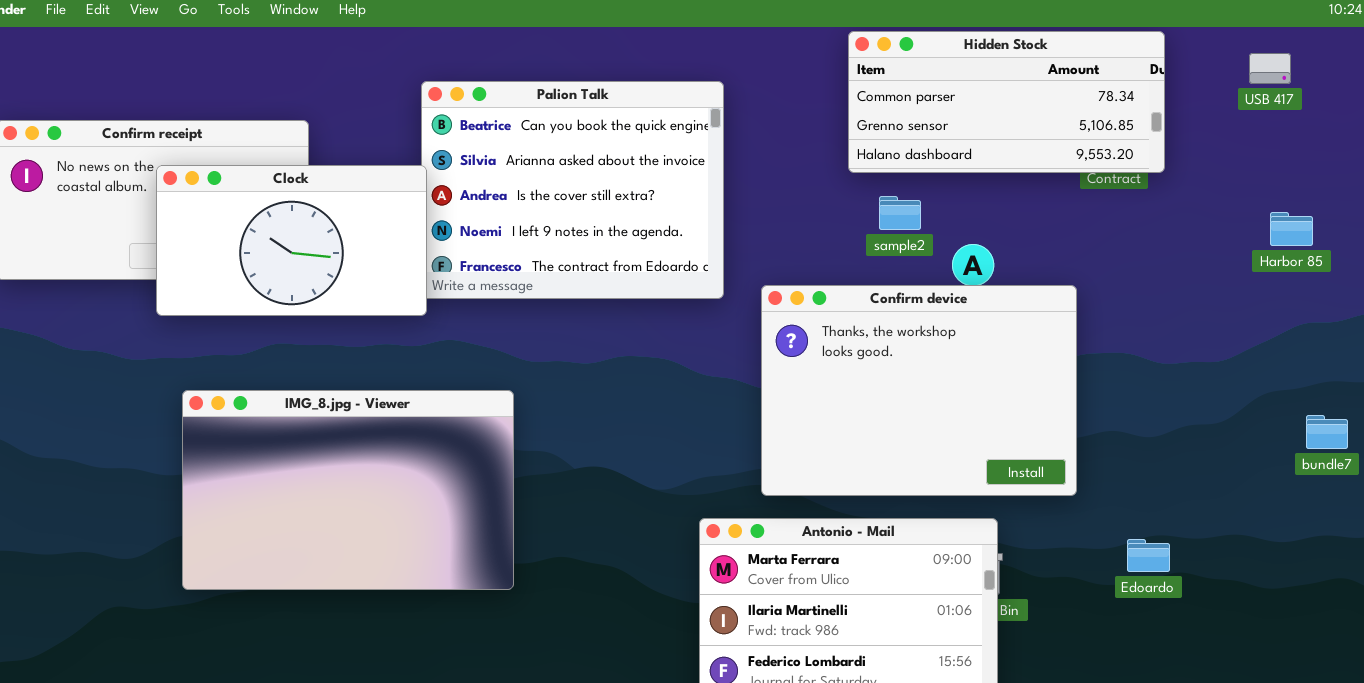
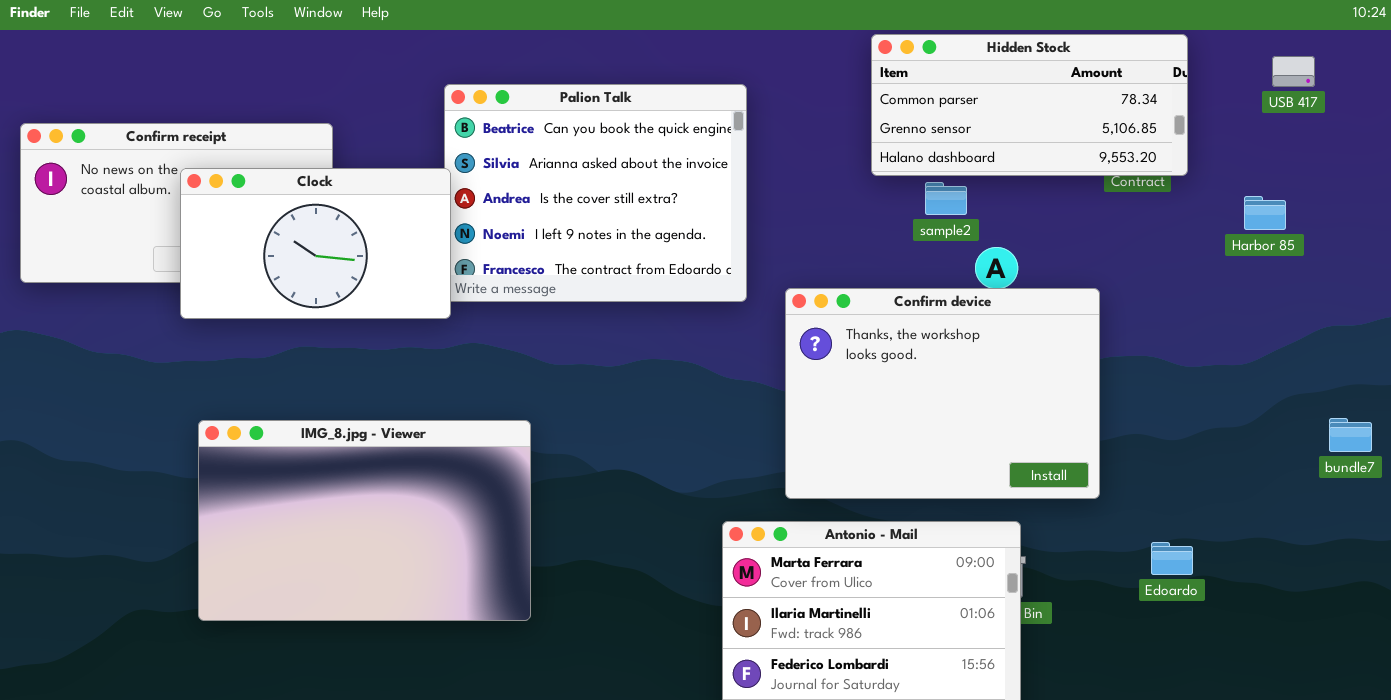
sample2: [879,196,921,230] -> [925,182,967,215], moved
Harbor 85: [1270,212,1313,246] -> [1244,196,1286,230], moved
IMG_8.jpg - Viewer: [182,390,514,590] -> [198,420,531,621], moved

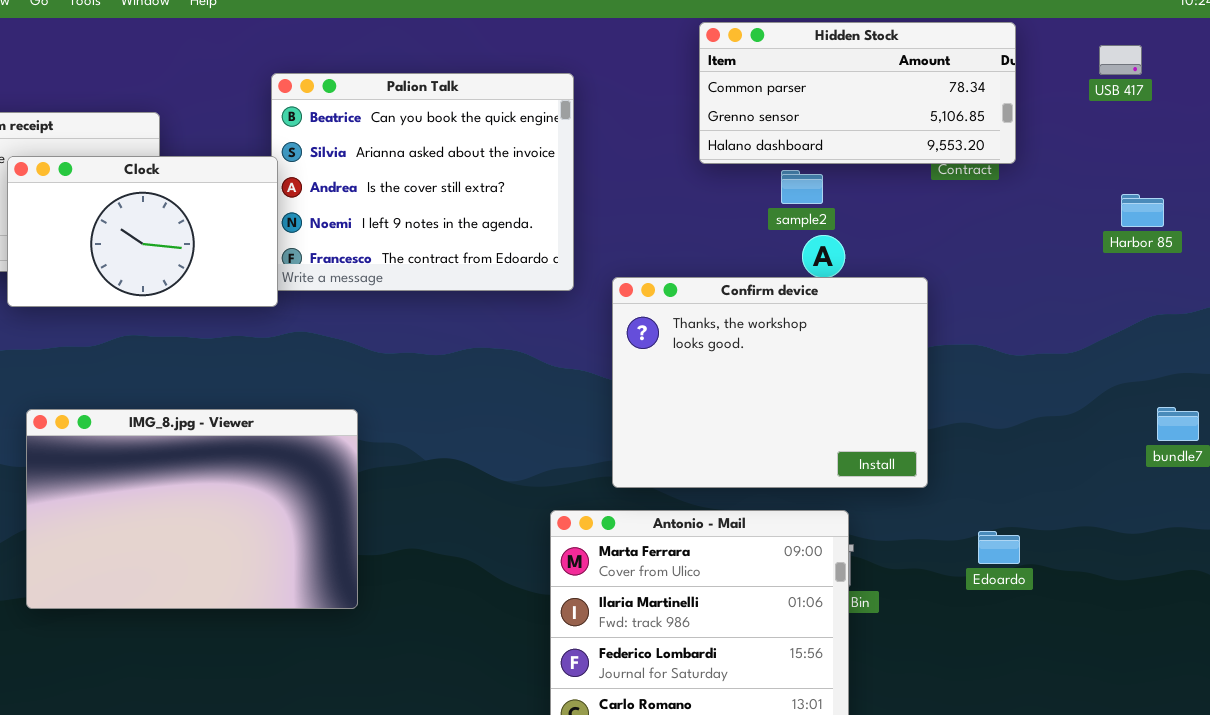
sample2: [925,182,967,215] -> [781,170,823,204], moved
Harbor 85: [1244,196,1286,230] -> [1121,194,1164,227], moved

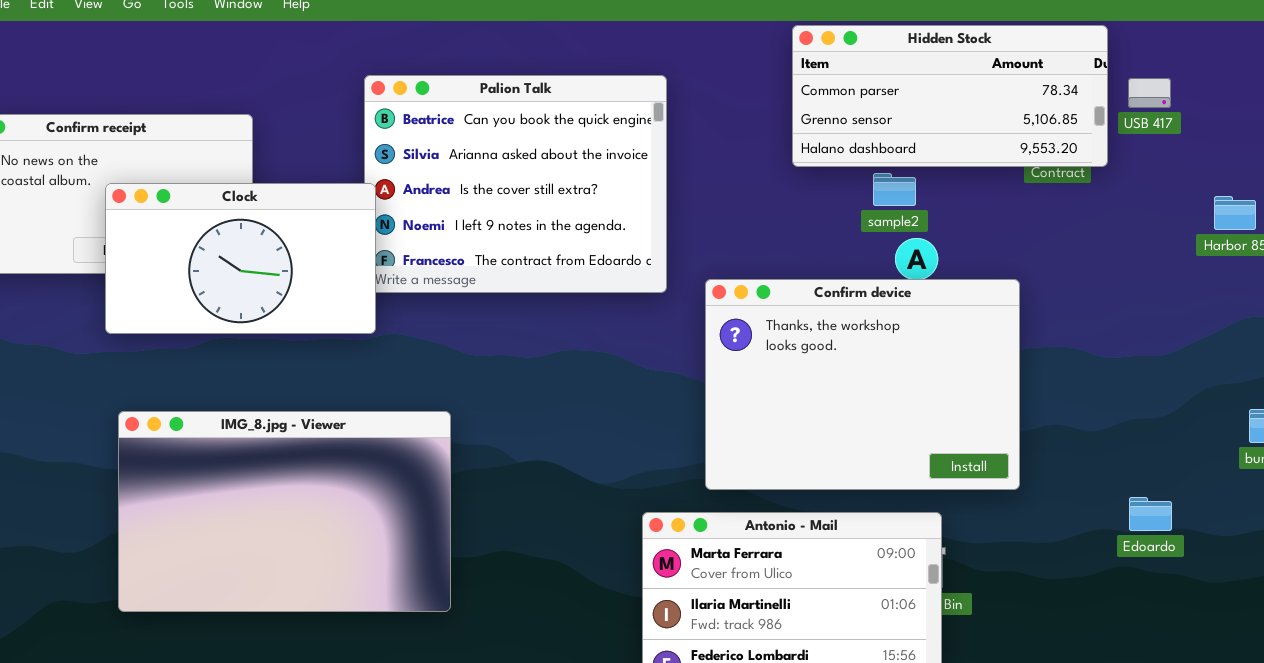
USB 417: [1099,45,1142,75] -> [1128,78,1171,108], moved
Clock: [7,156,278,307] -> [105,183,376,334], moved
Edoardo: [978,531,1020,564] -> [1129,497,1172,531], moved

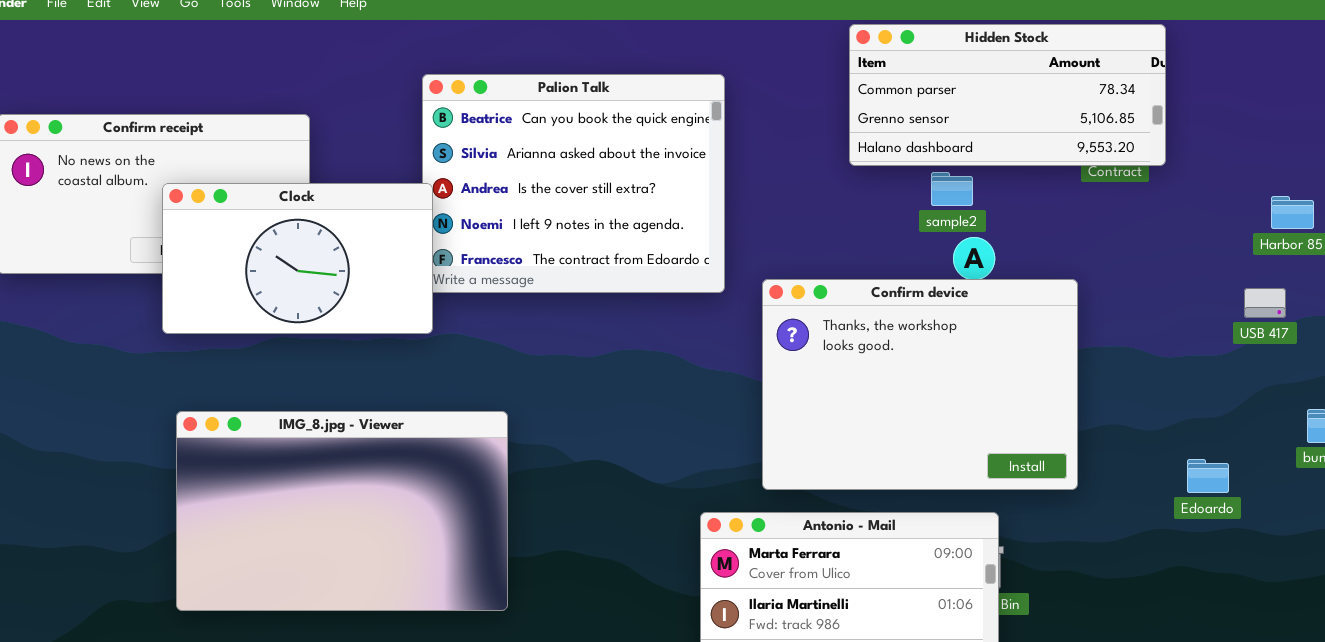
USB 417: [1128,78,1171,108] -> [1244,288,1286,318], moved
Edoardo: [1129,497,1172,531] -> [1187,459,1229,493], moved

